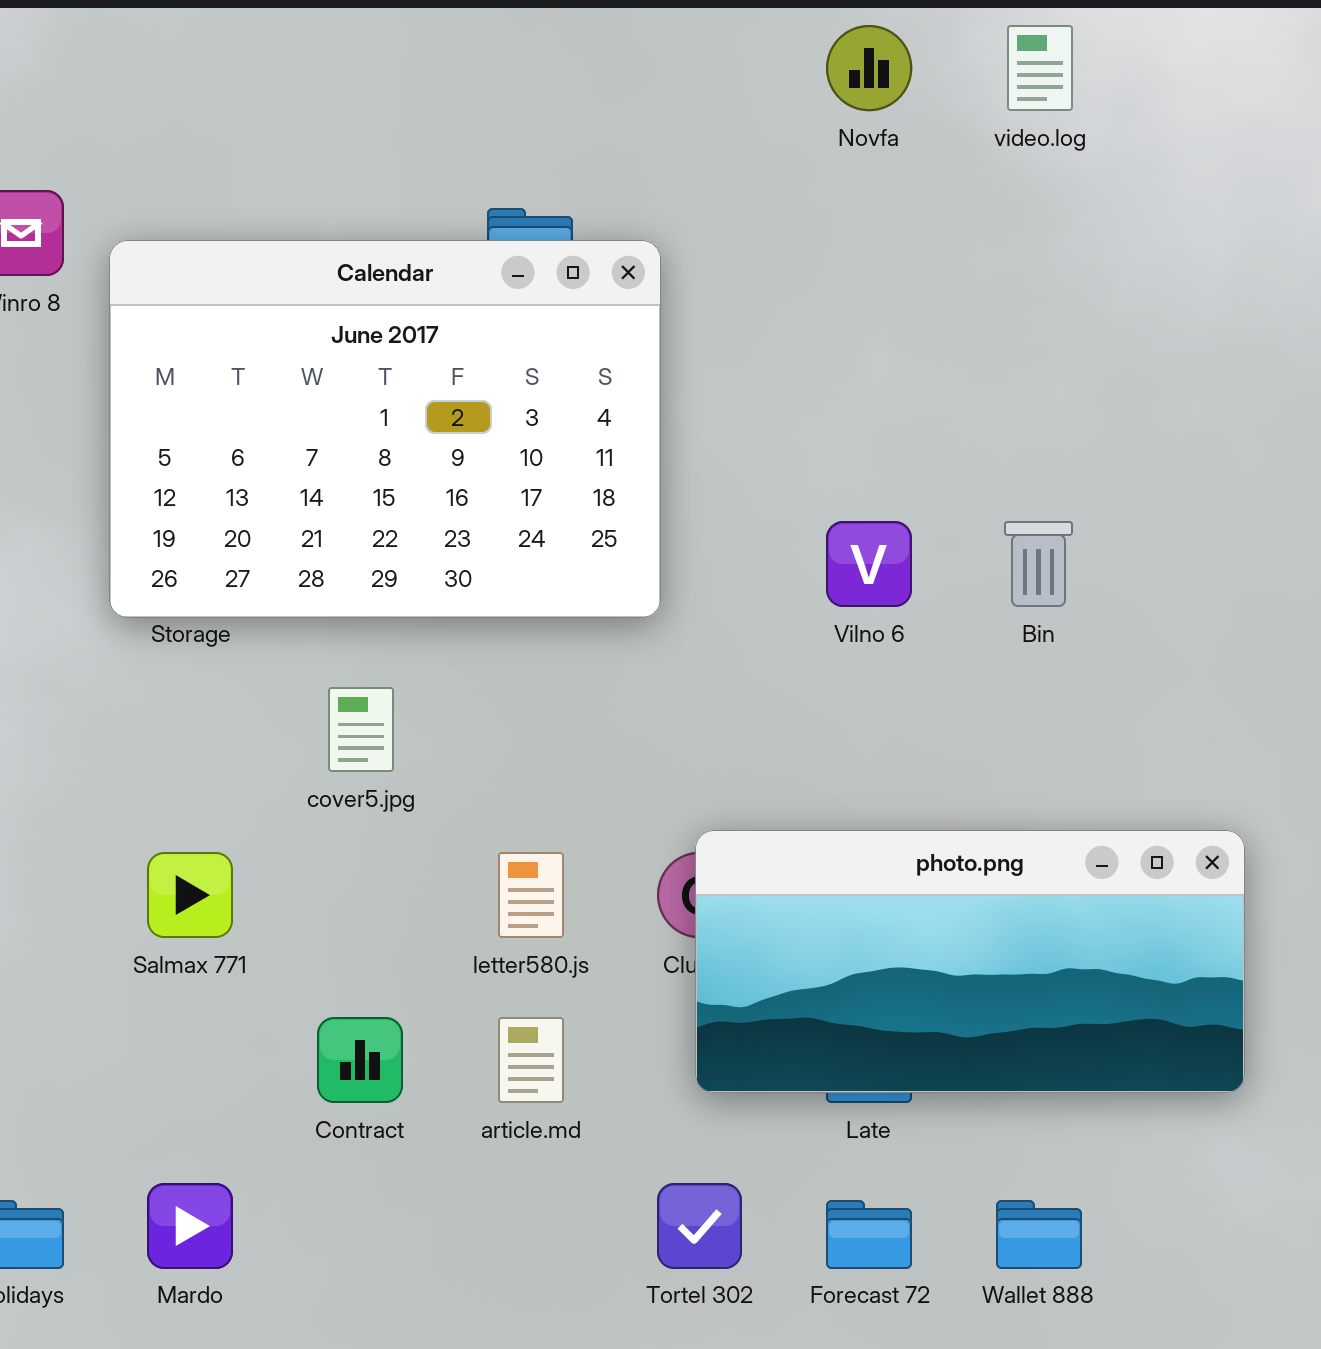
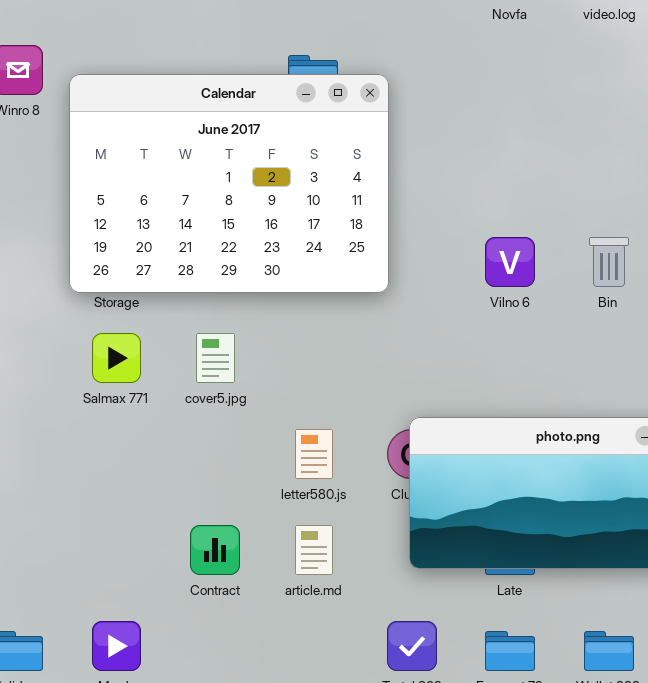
Salmax 771: [147,852,233,938] -> [92,333,141,383], moved

